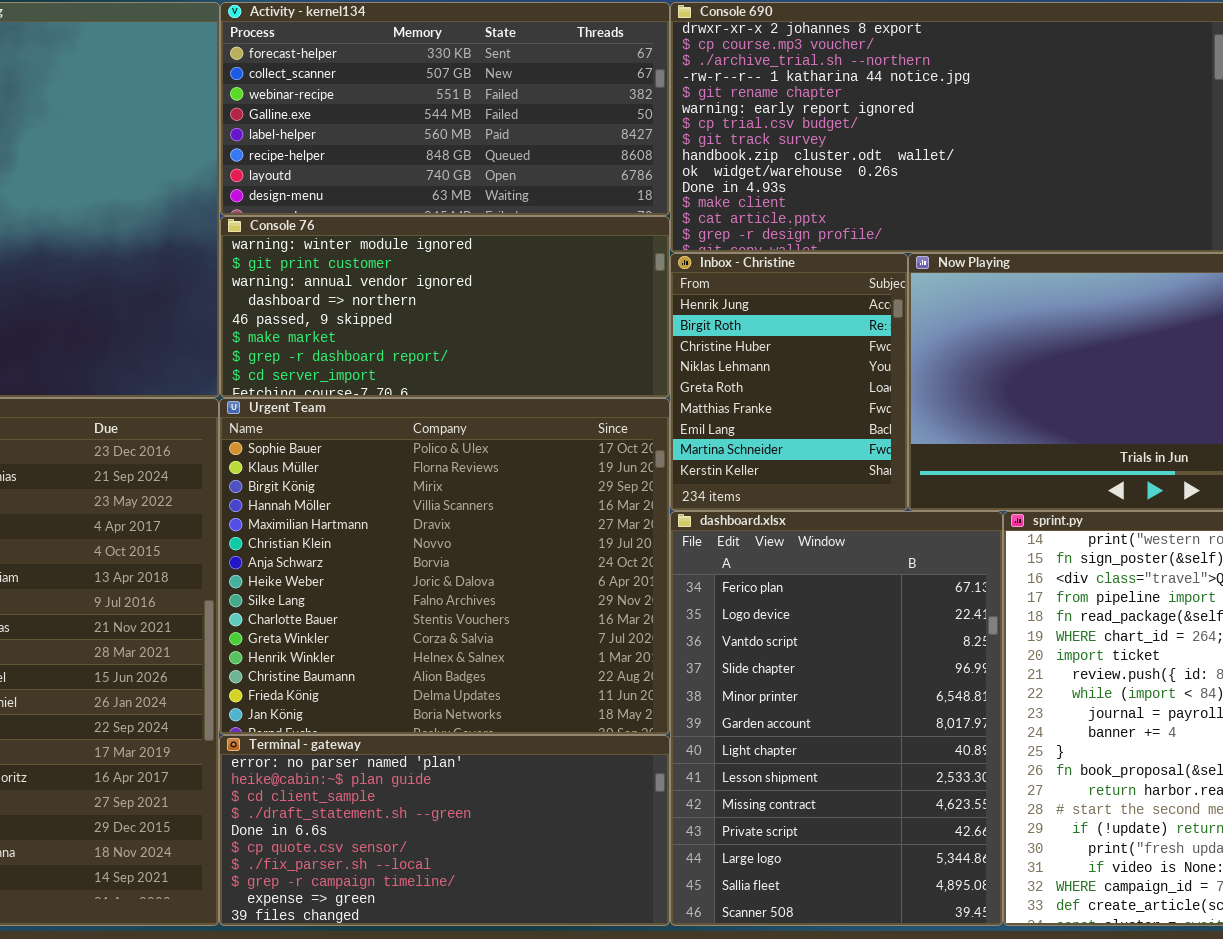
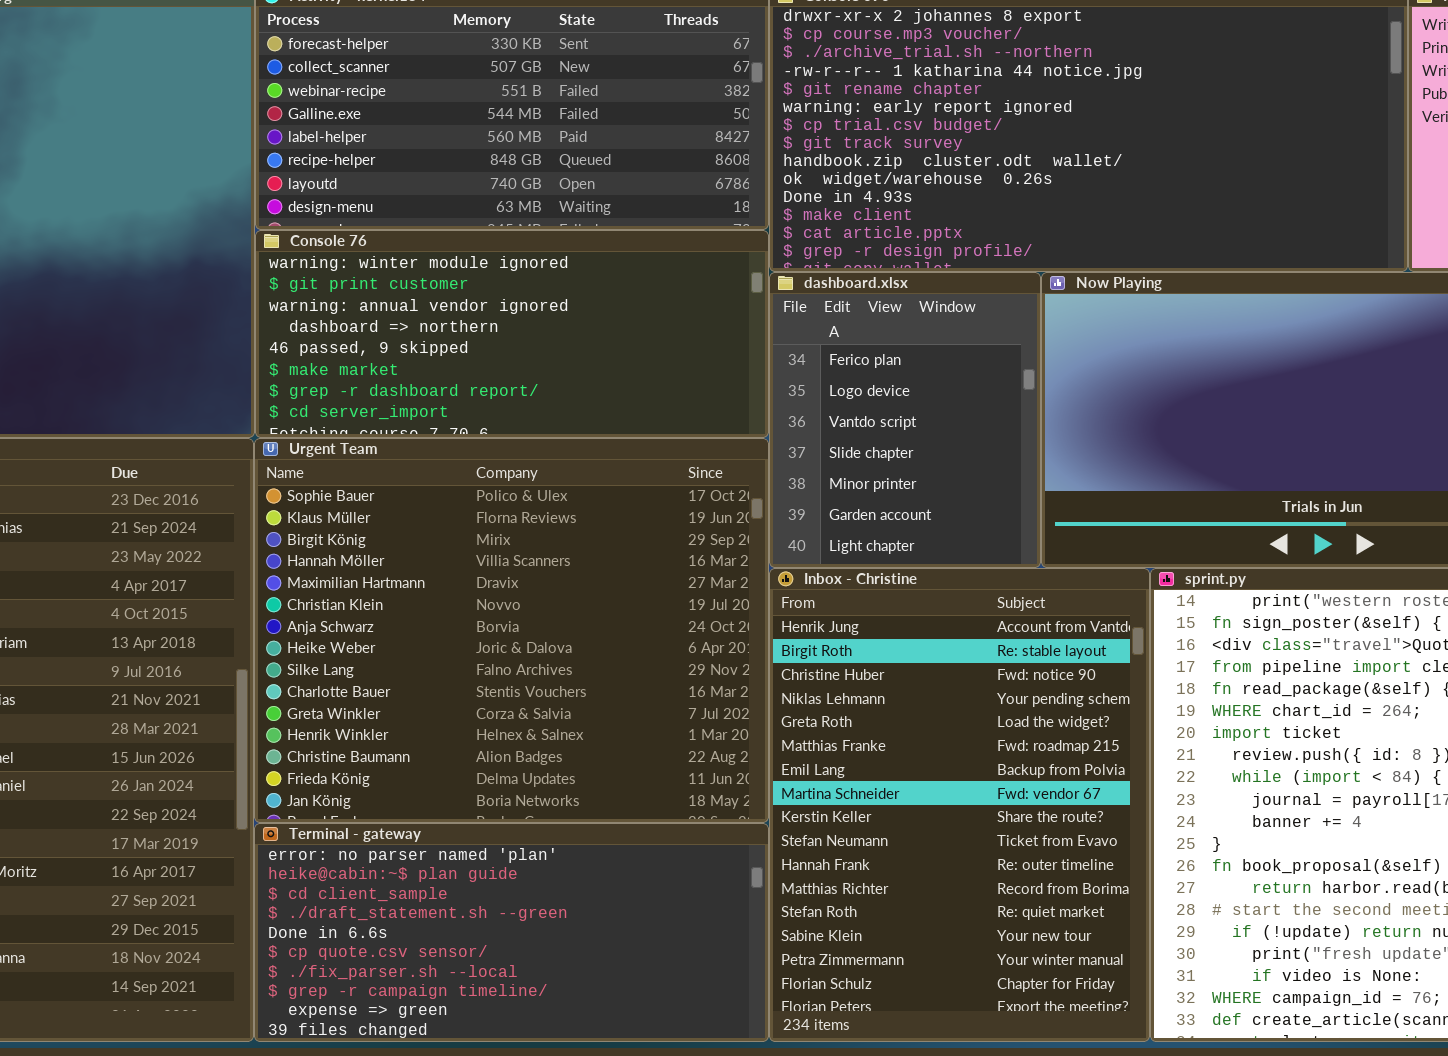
Inbox - Christine: [670,253,908,511] -> [769,568,1150,1042], moved, resized
dashboard.xlsx: [670,511,1003,926] -> [769,272,1041,568], moved, resized

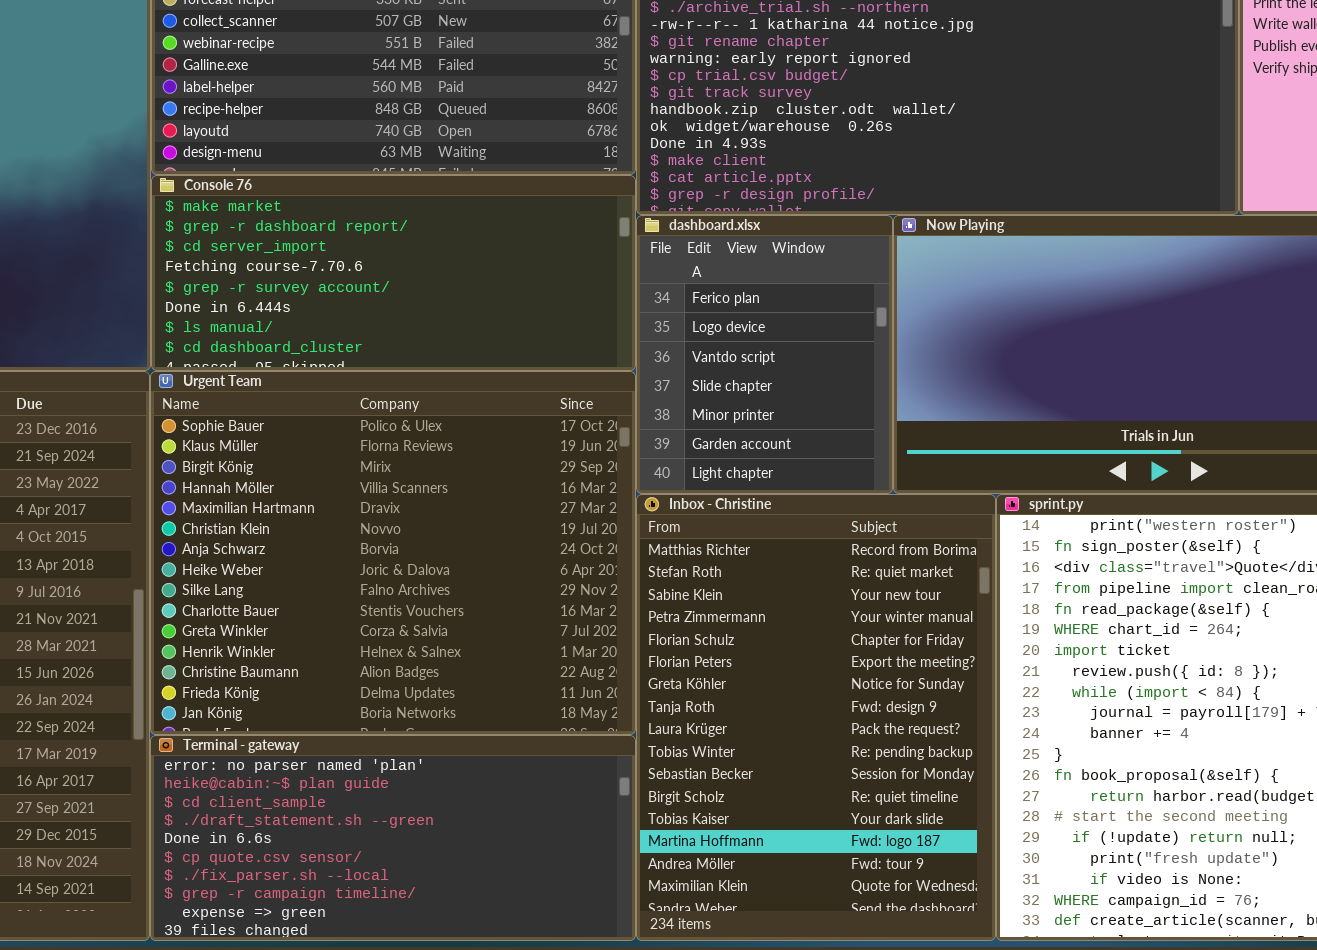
Console 76: [255,230,769,438] -> [151,175,636,371], scrolled down 5 rows
Inbox - Christine: [769,568,1150,1042] -> [636,494,996,941], scrolled down 11 rows

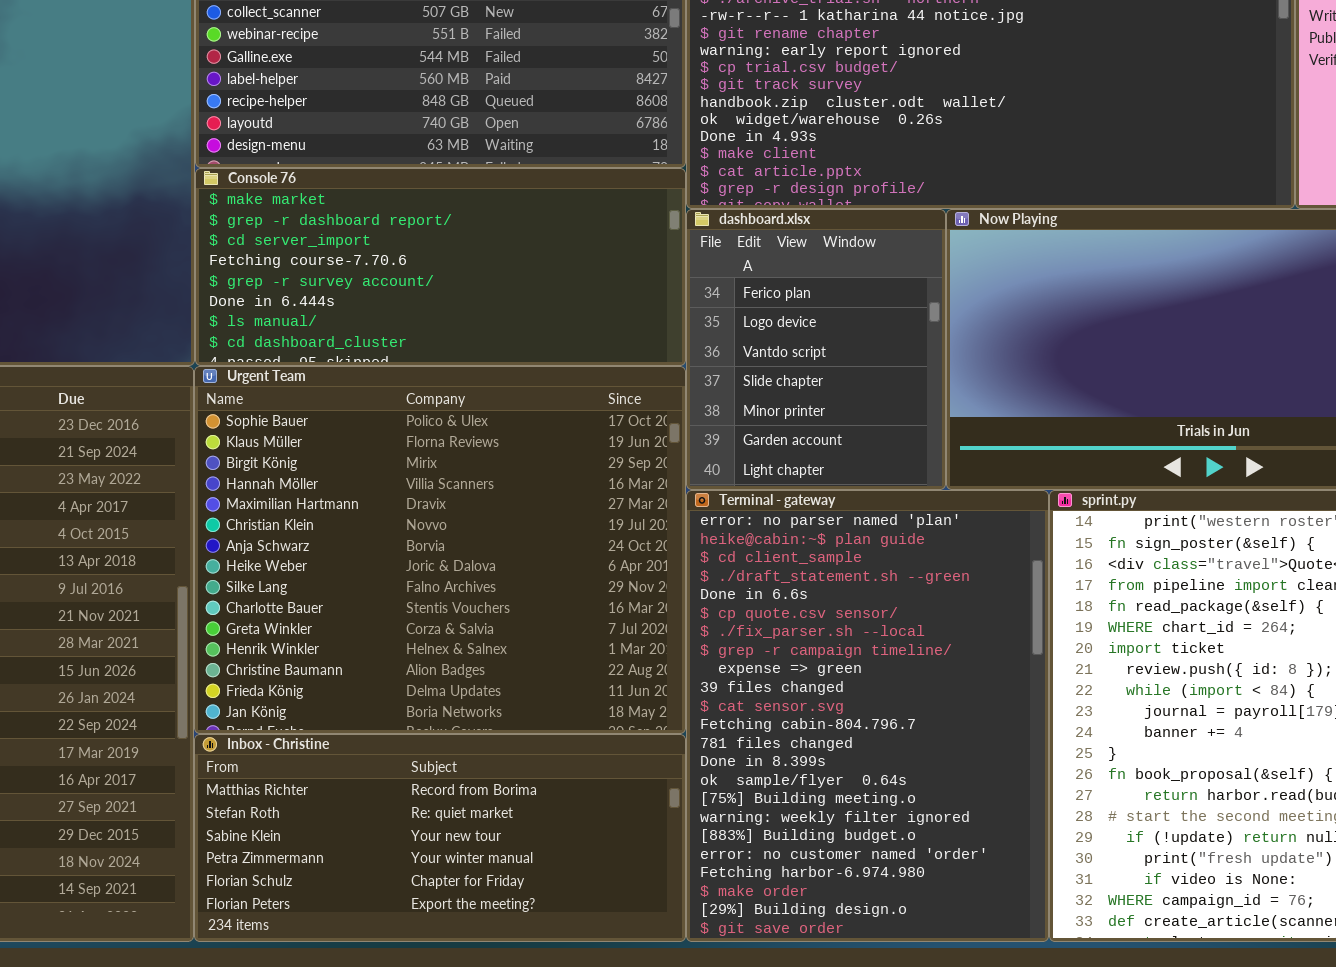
Inbox - Christine: [636,494,996,941] -> [194,734,686,942], moved, resized
Terminal - gateway: [150,735,636,941] -> [686,490,1049,942], moved, resized

